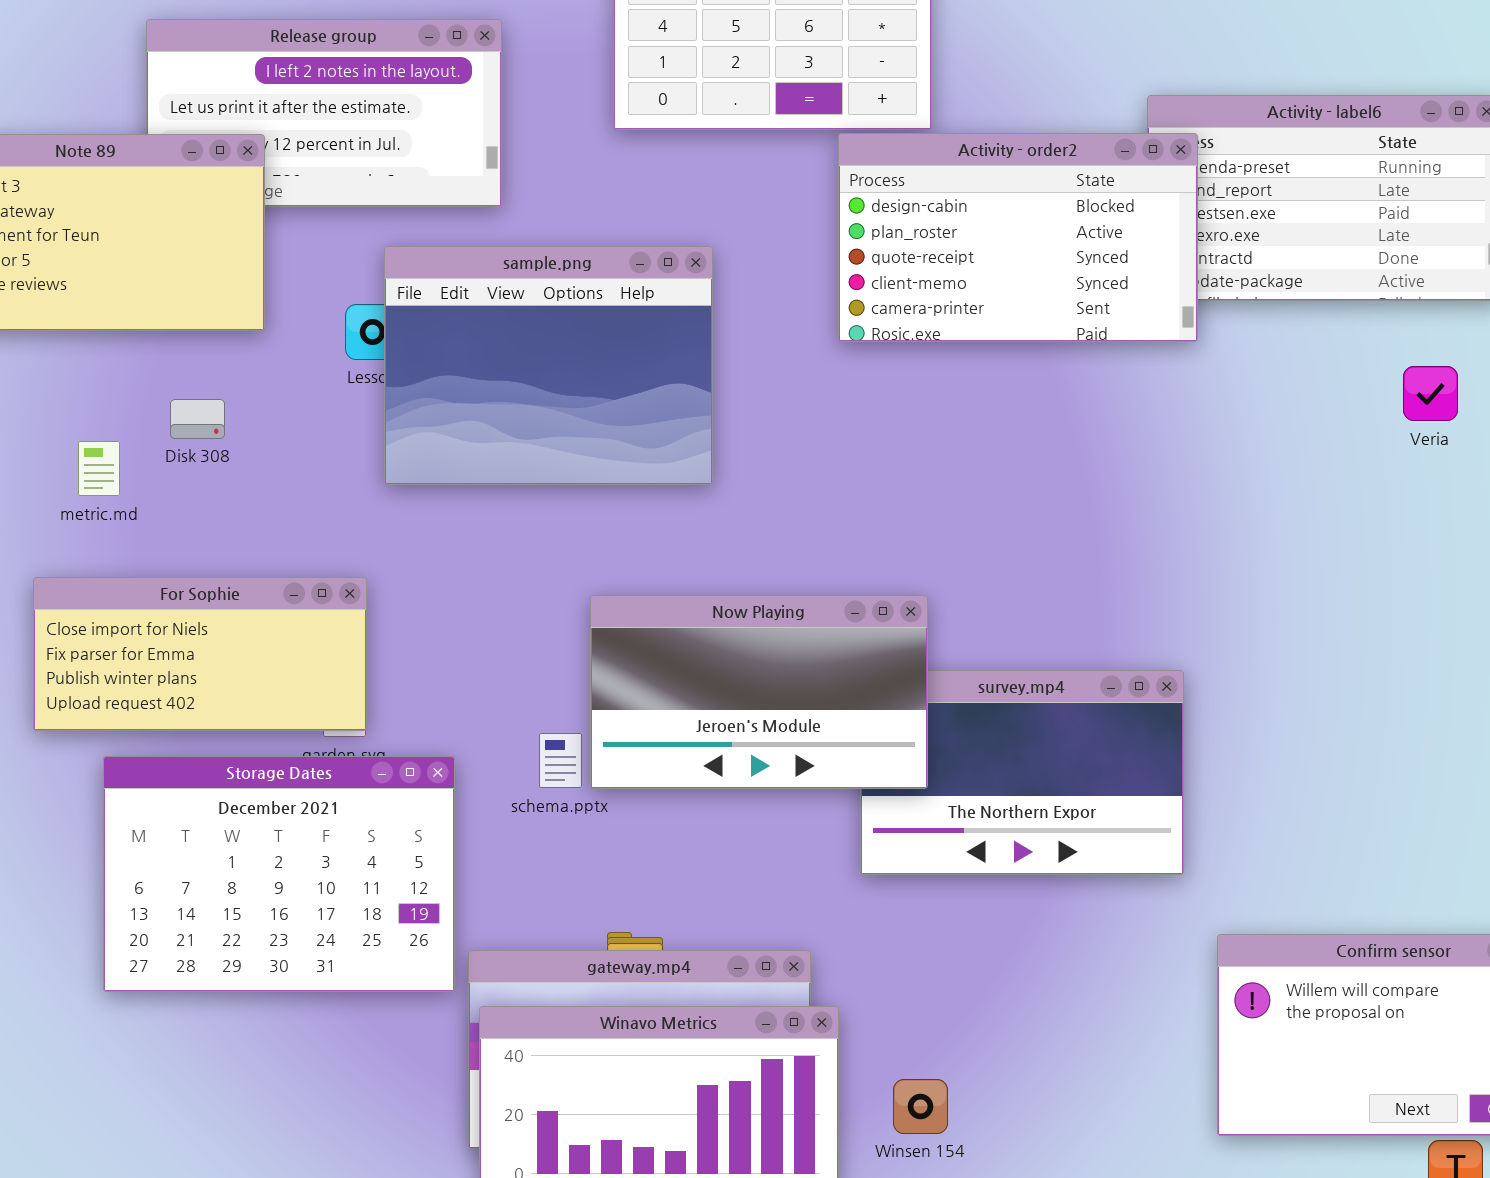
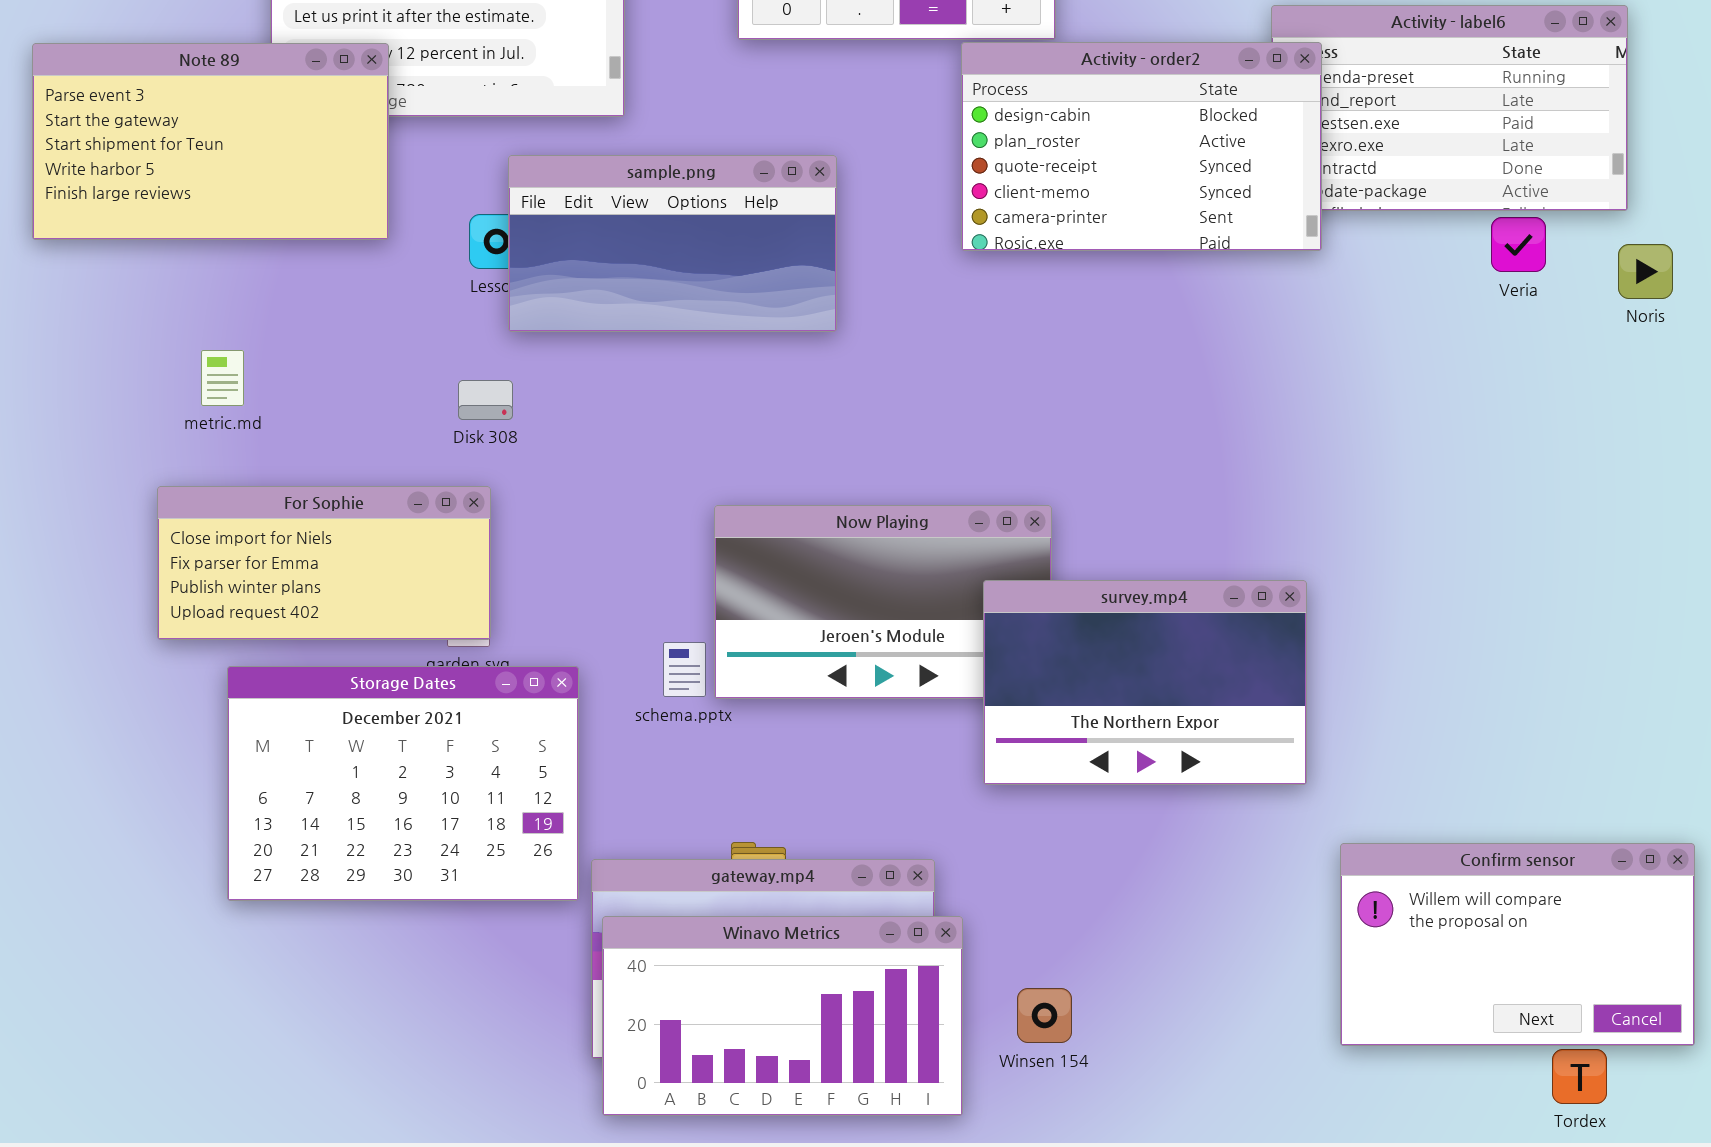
sample.png: [384,246,713,485] -> [508,155,837,332], resized
Veria: [1403,366,1458,421] -> [1491,217,1546,272], moved
Disk 308: [170,399,225,439] -> [458,380,513,420], moved
survey.mp4: [860,670,1184,875] -> [983,580,1307,785], raised

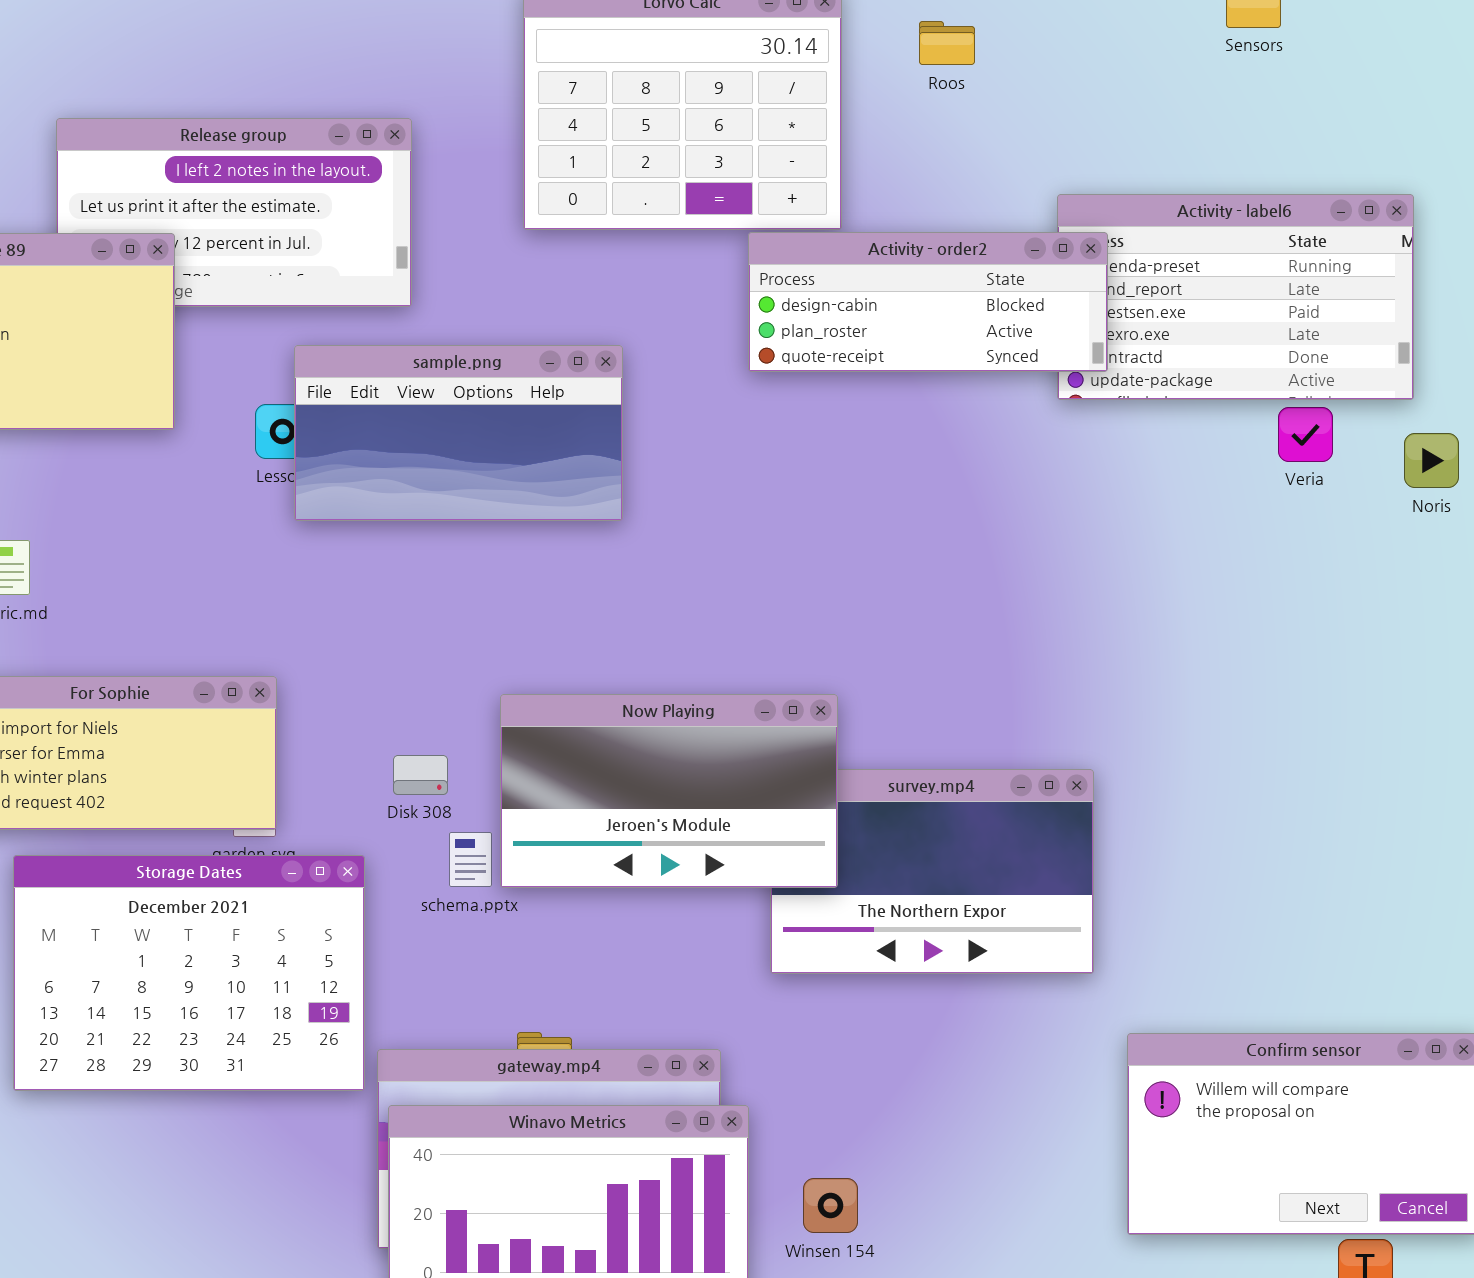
Activity - order2: [961,42,1322,251] -> [748,232,1108,372], resized
Disk 308: [458,380,513,420] -> [393,755,448,795], moved
Now Playing: [714,505,1052,699] -> [500,694,838,888], raised

